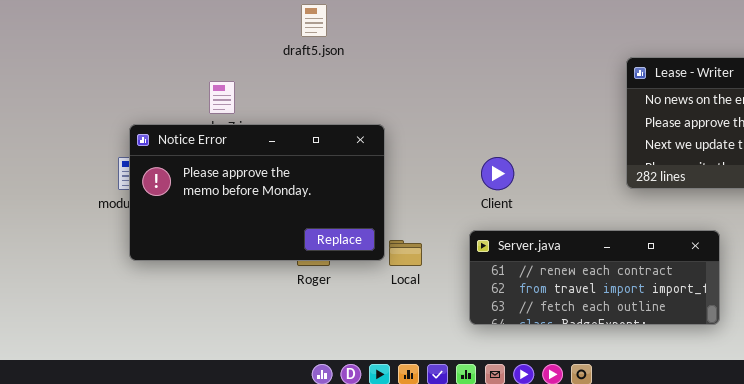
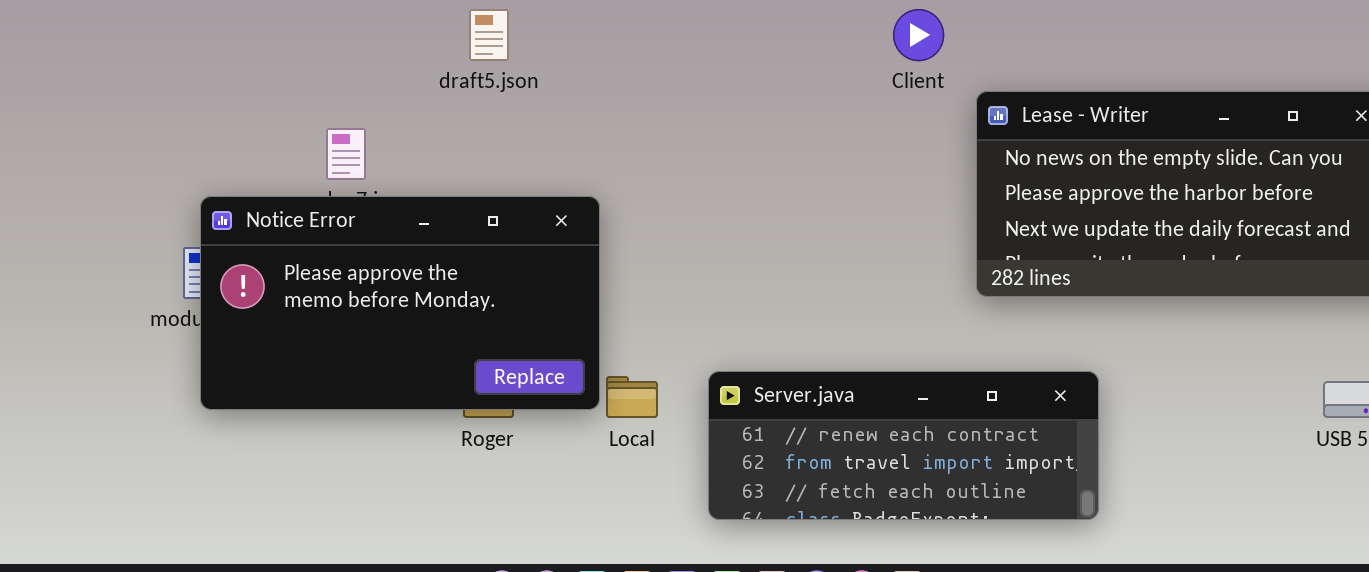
Client: [481,157,514,190] -> [893,9,944,61], moved
Server.java: [469,230,720,325] -> [708,371,1099,520], moved

